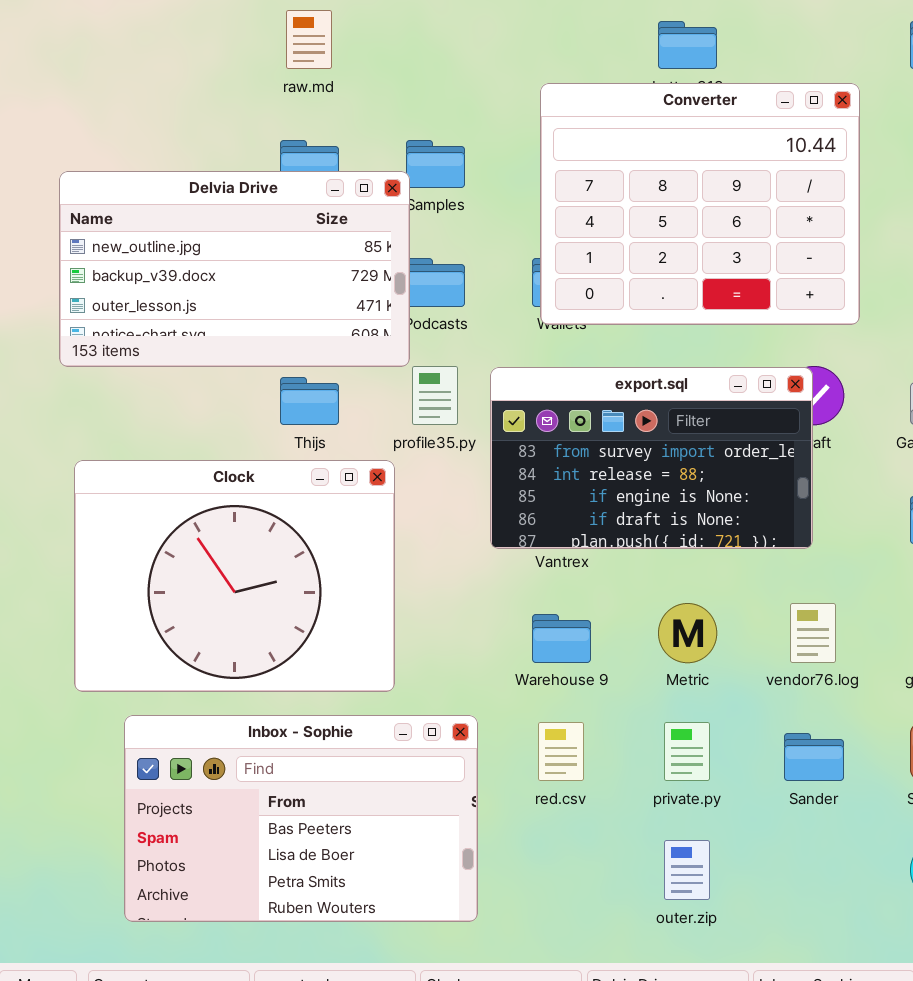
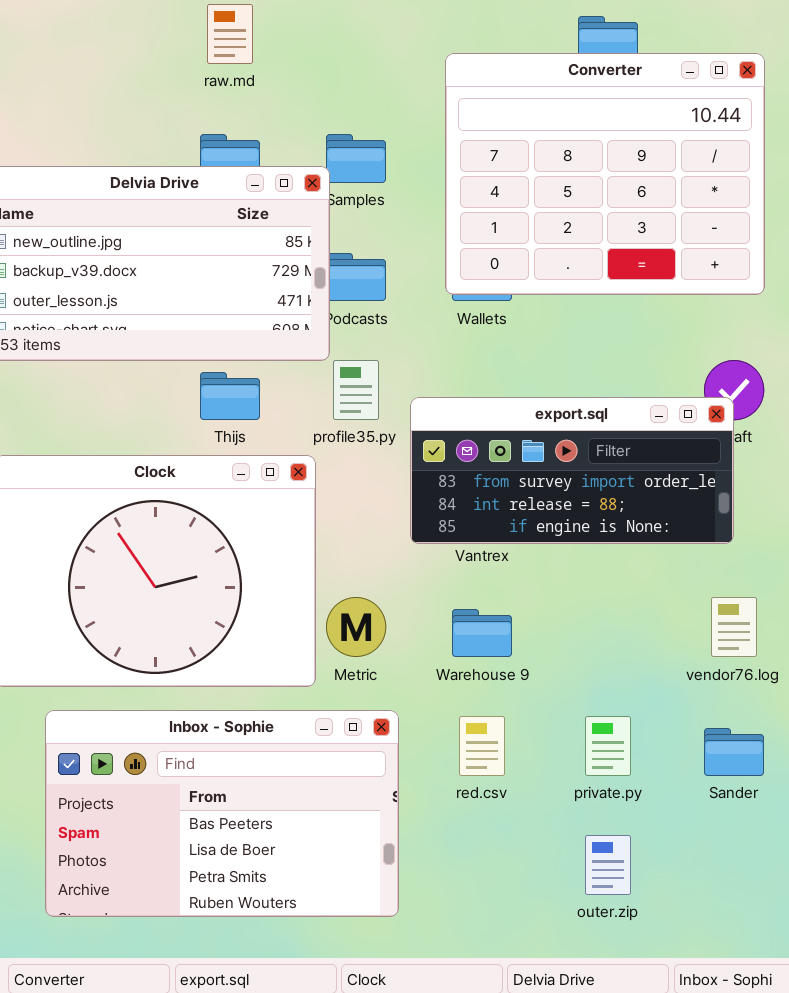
Converter: [540,83,860,325] -> [445,53,765,295], moved
export.sql: [490,367,813,549] -> [410,397,734,544], resized
Metric: [658,603,717,663] -> [326,597,386,657], moved

